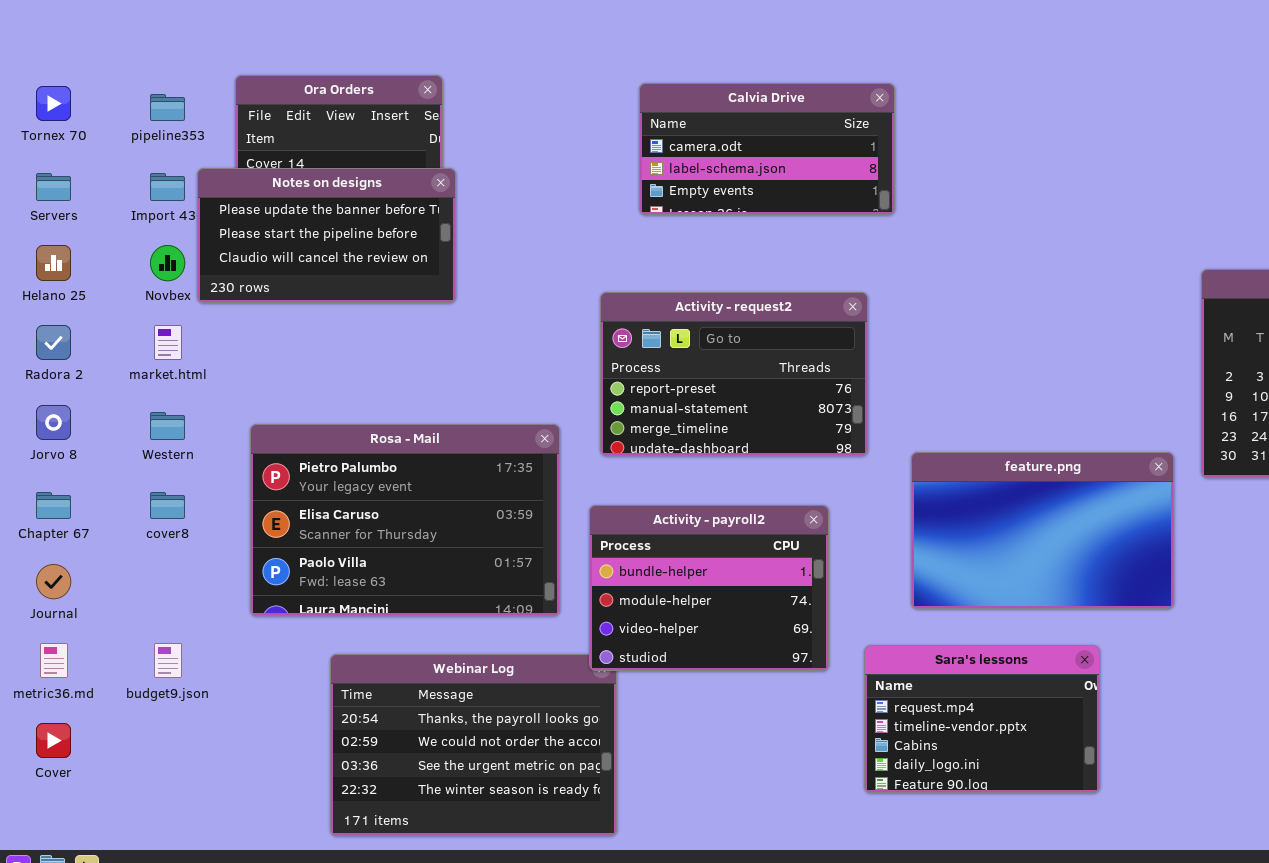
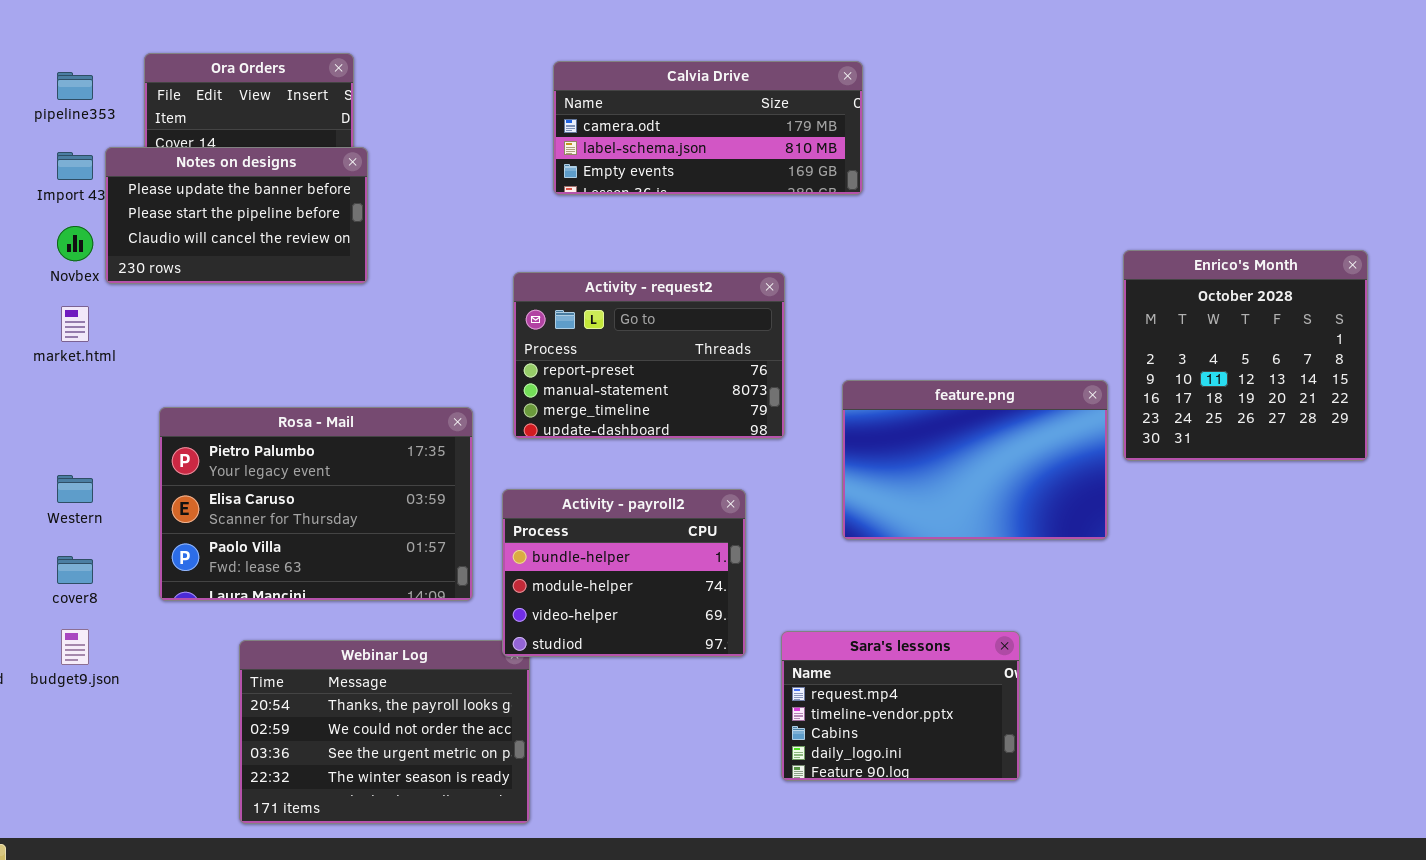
Calvia Drive: [639,83,895,215] -> [553,61,863,195], resized
Western: [150,412,185,440] -> [57,475,93,503], moved
feature.png: [911,452,1174,609] -> [842,380,1108,540], moved
cover8: [150,492,185,519] -> [57,556,93,584], moved

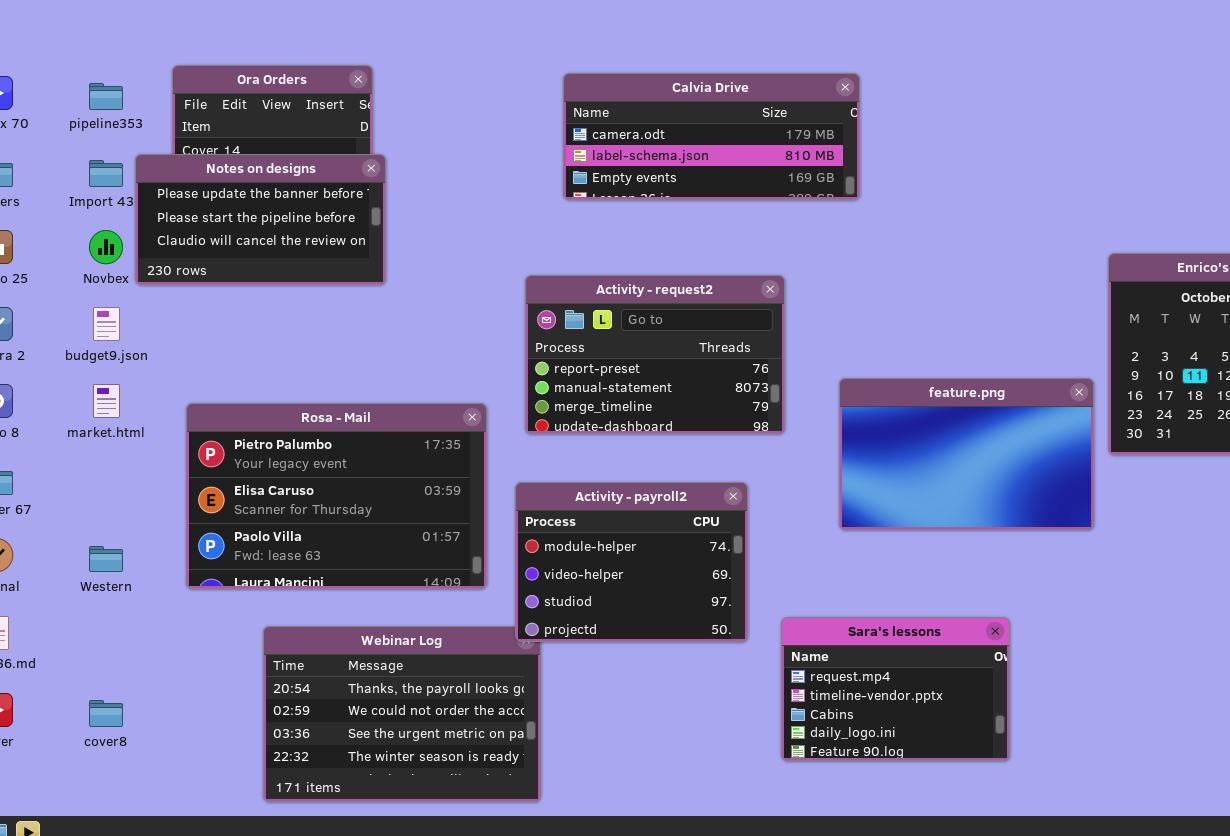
market.html: [61,306,89,342] -> [93,384,120,418], moved
Western: [57,475,93,503] -> [89,546,123,572], moved
Activity - payroll2: [502,489,746,657] -> [515,482,748,642], scrolled down 1 row
cover8: [57,556,93,584] -> [89,700,123,727], moved
budget9.json: [61,629,89,665] -> [93,307,120,341], moved

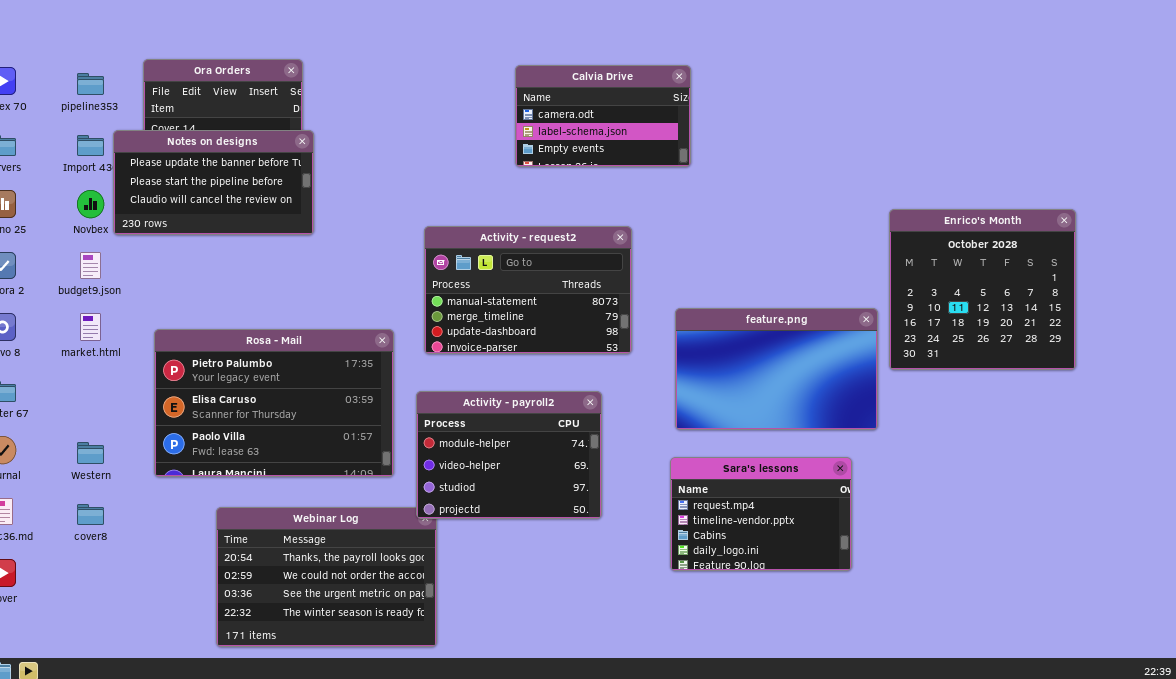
Calvia Drive: [563,73,860,200] -> [515,65,691,167], resized
Activity - request2: [525,275,785,434] -> [424,226,632,354], scrolled down 1 row
Sara's lessons: [781,617,1010,761] -> [670,457,852,571], moved
cover8: [89,700,123,727] -> [77,504,104,525], moved

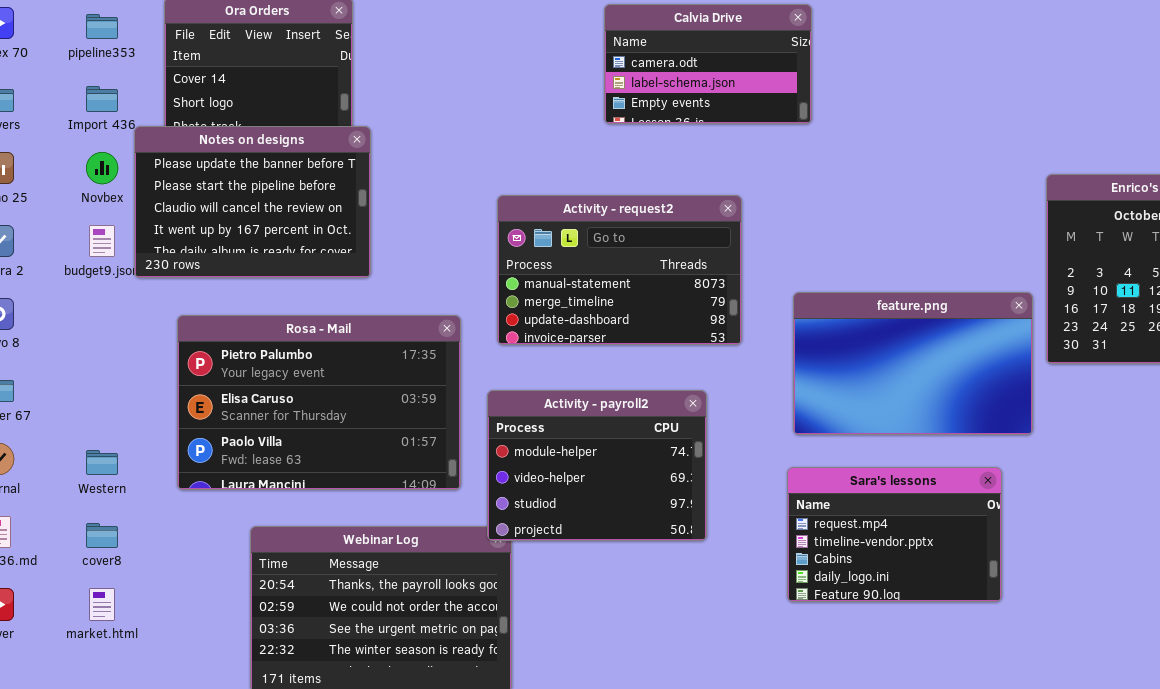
Notes on designs: [113,130,314,235] -> [134,126,371,278], moved, resized
market.html: [80,313,101,341] -> [89,588,115,621], moved

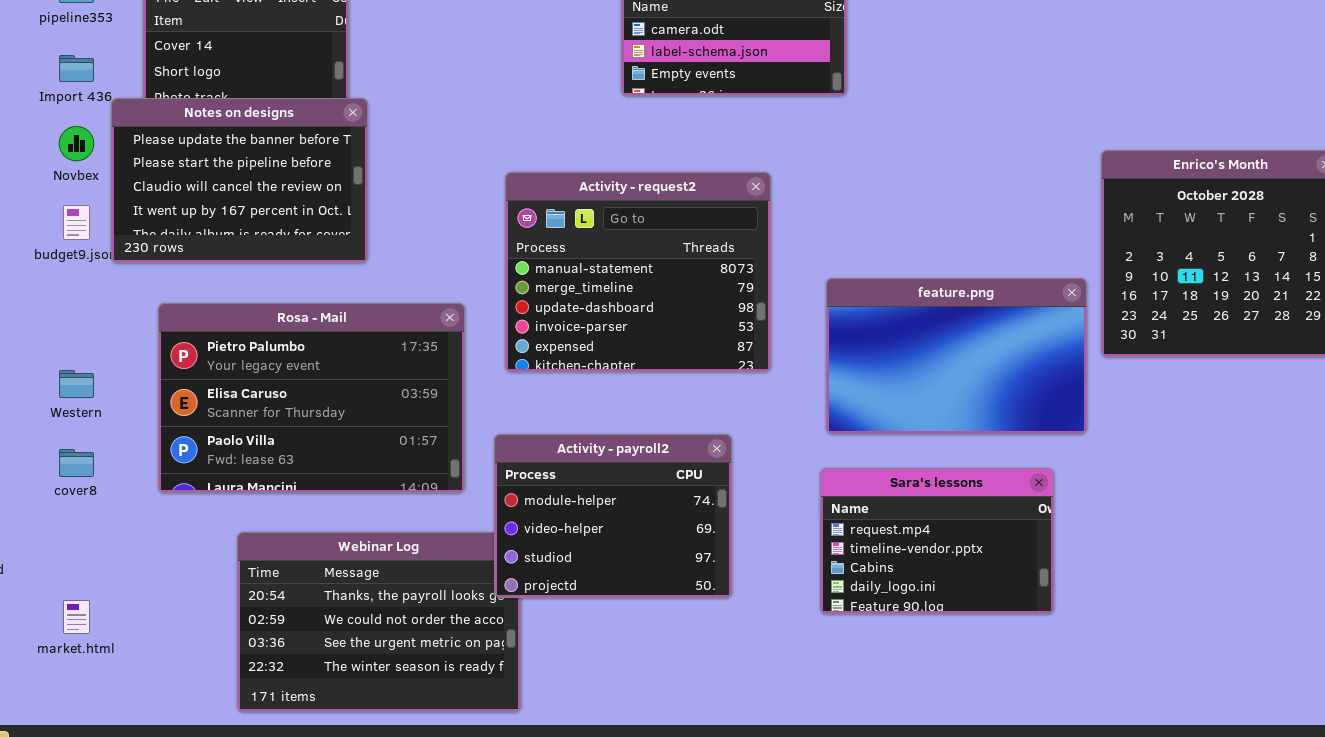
Activity - request2: [497,195,742,345] -> [505,172,771,372], resized
Activity - payroll2: [487,390,707,541] -> [494,434,732,598], moved
Western: [86,450,118,475] -> [59,370,94,398], moved
cover8: [86,523,118,548] -> [59,449,94,477], moved

